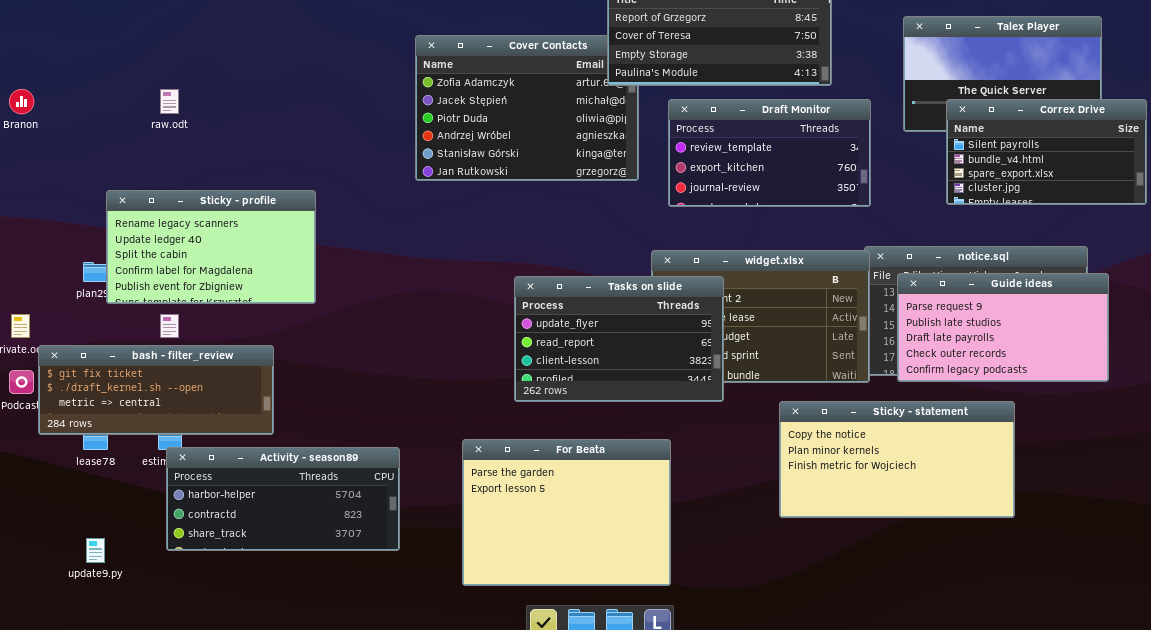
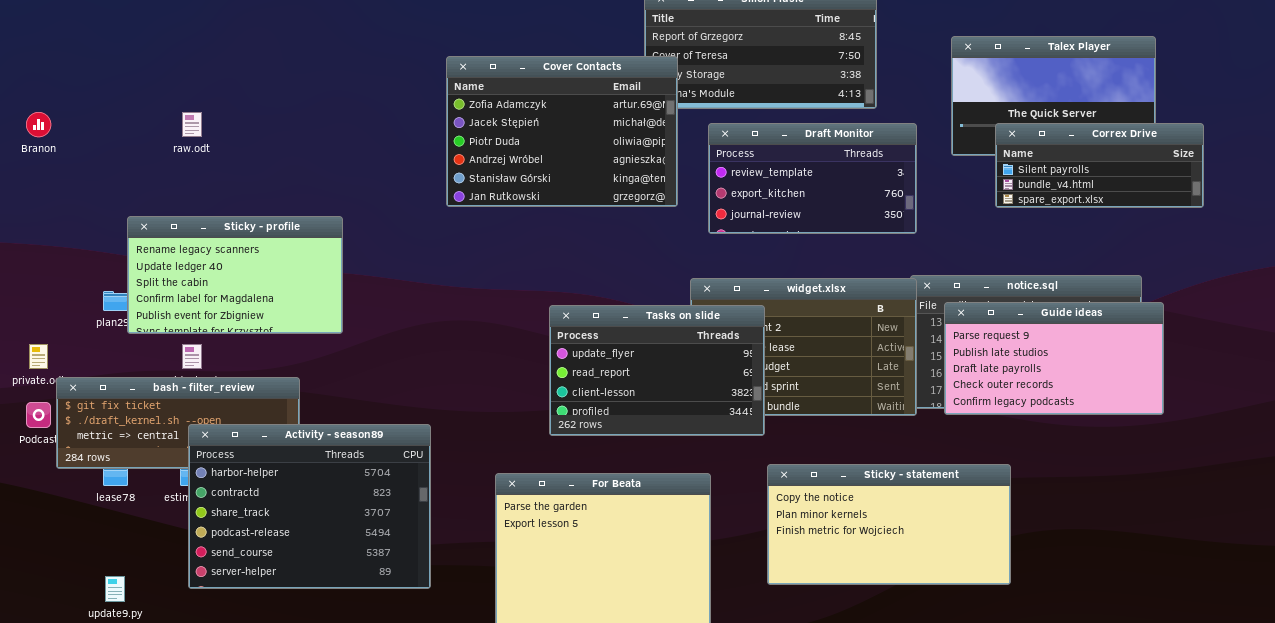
Cover Contacts: [415,35,639,181] -> [446,56,678,207], raised
Correx Drive: [946,99,1147,205] -> [995,123,1204,208], resized
Sticky - statement: [779,401,1015,518] -> [767,464,1011,585], moved
Activity - season89: [166,447,400,551] -> [188,424,431,589], resized

